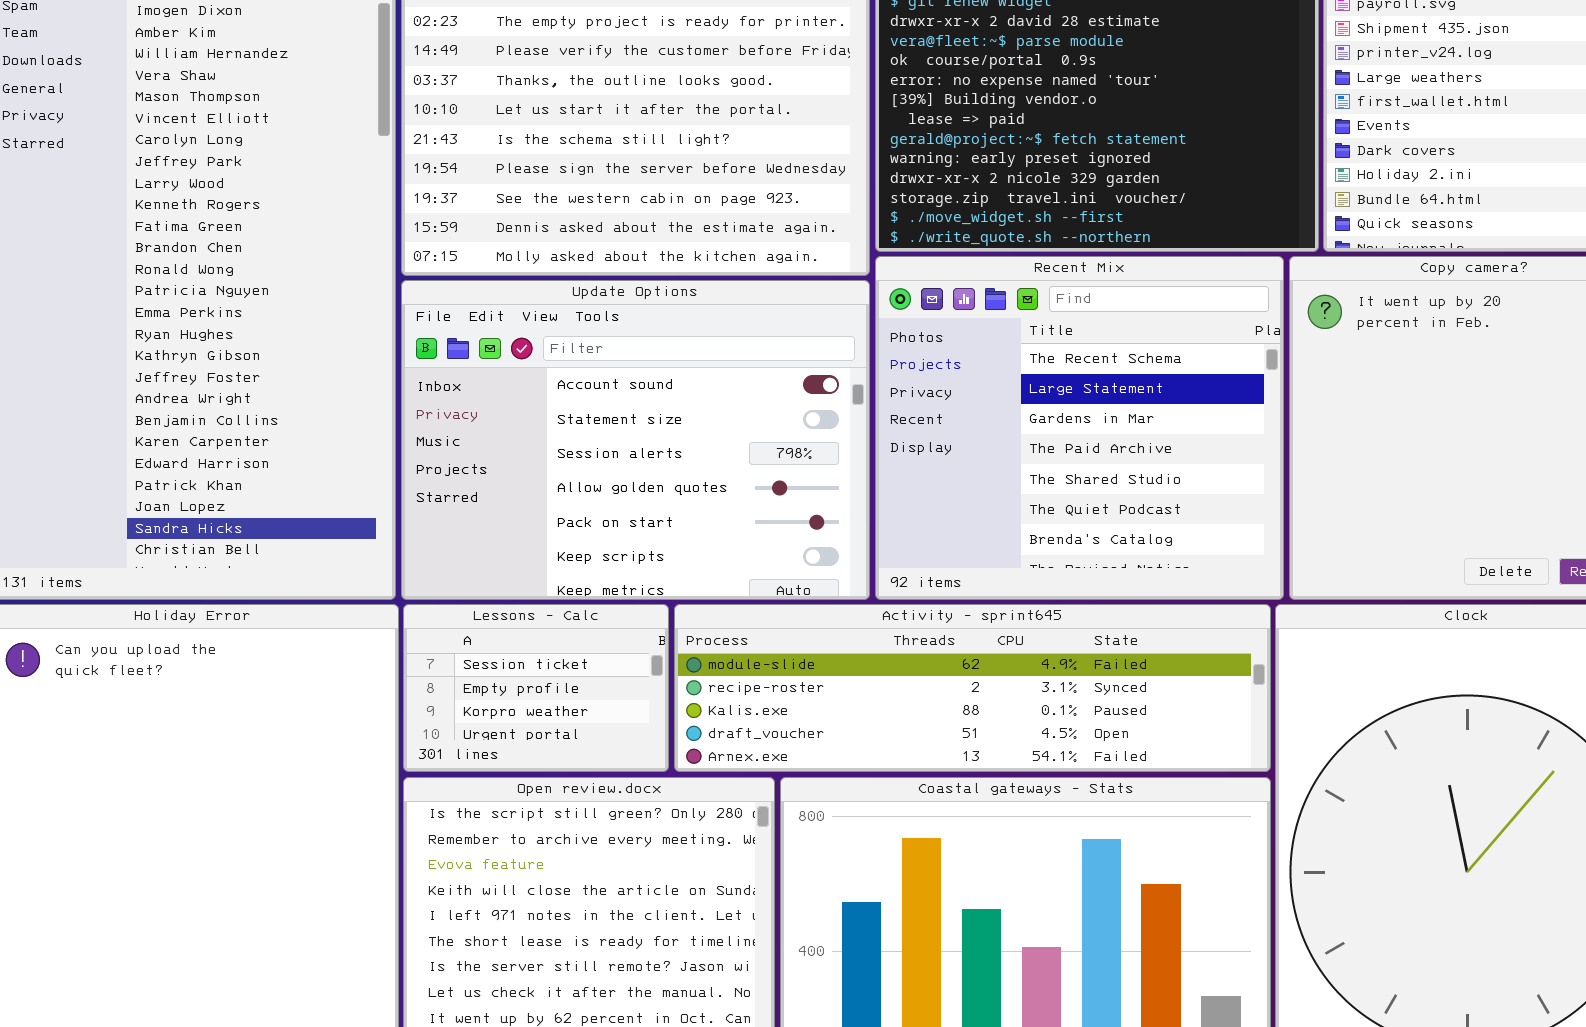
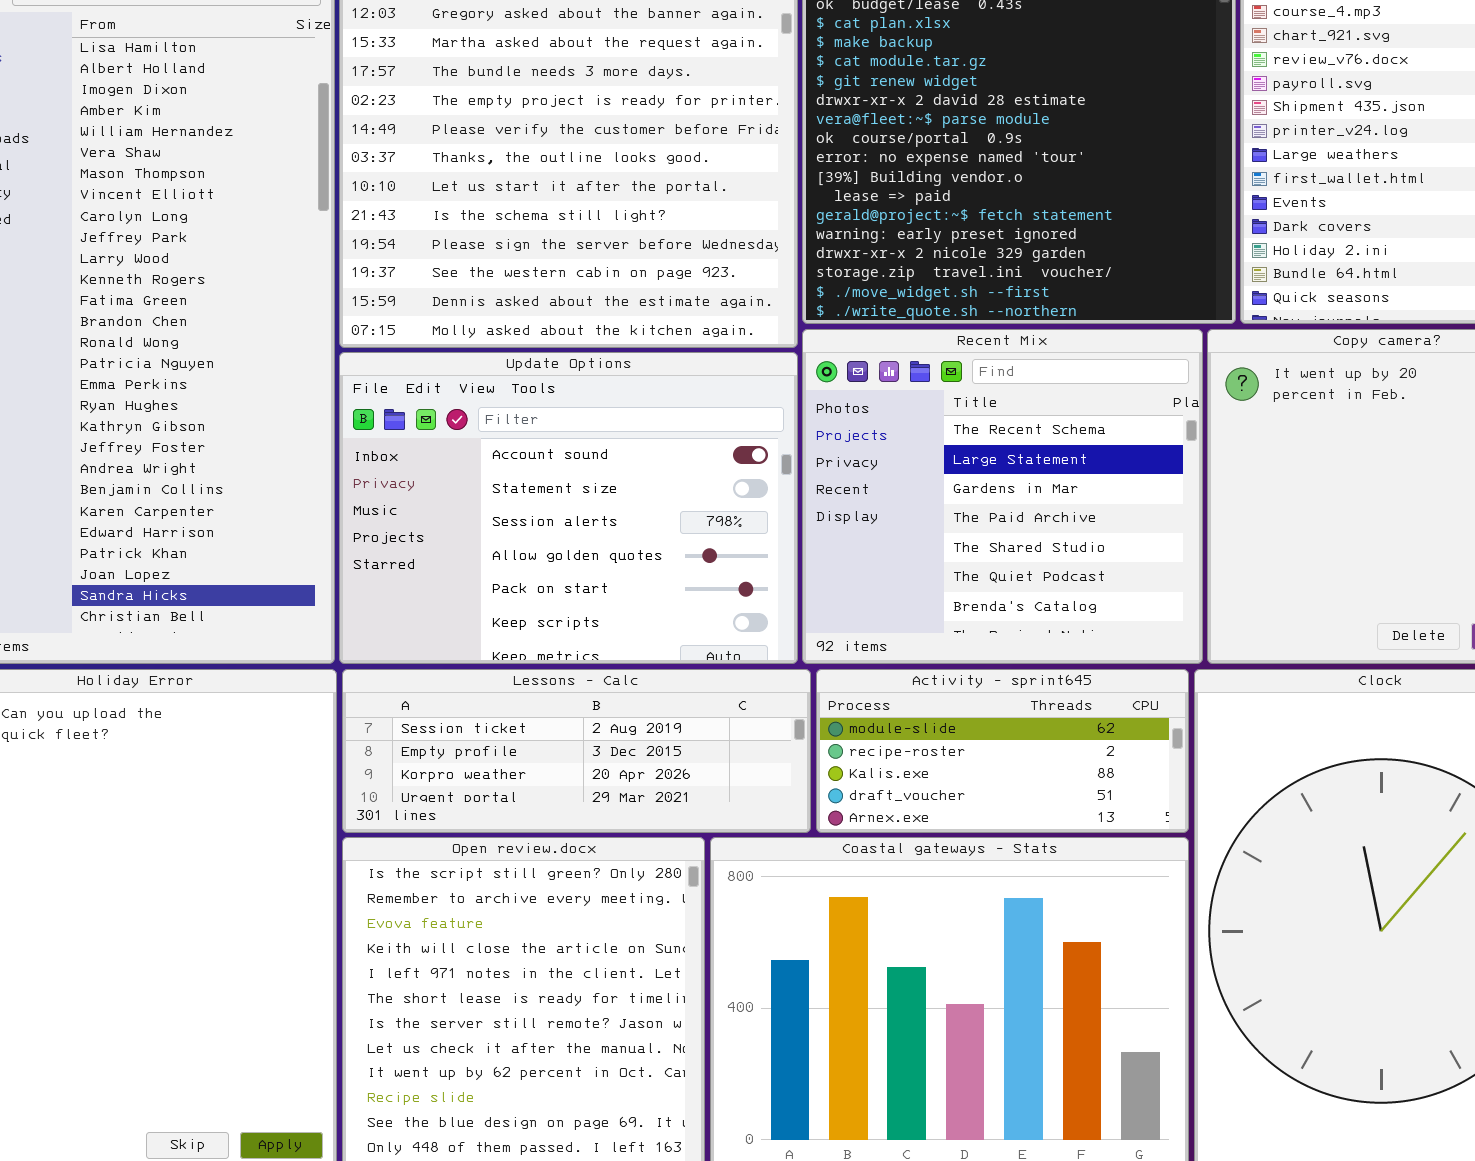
Lessons - Calc: [403,604,669,772] -> [342,669,811,833], resized
Activity - sprint645: [674,604,1271,772] -> [816,669,1189,833], resized

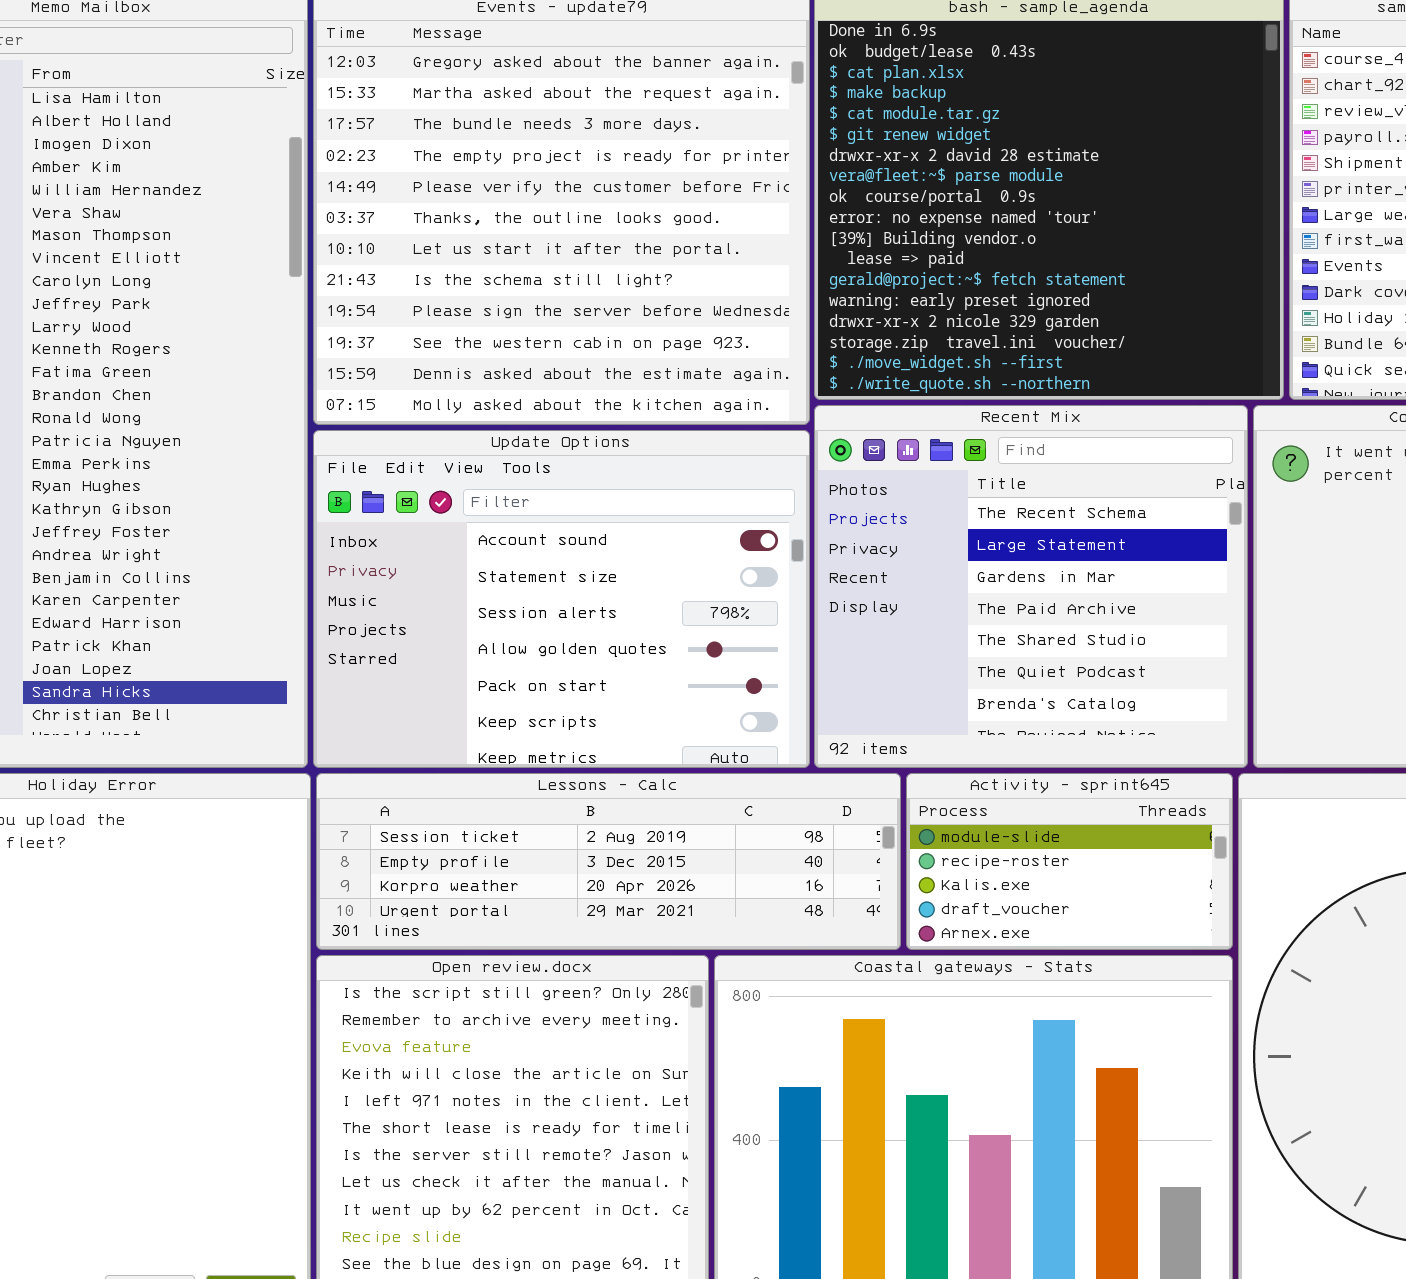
Lessons - Calc: [342,669,811,833] -> [316,773,901,950], resized
Activity - sprint645: [816,669,1189,833] -> [906,773,1233,950], resized

